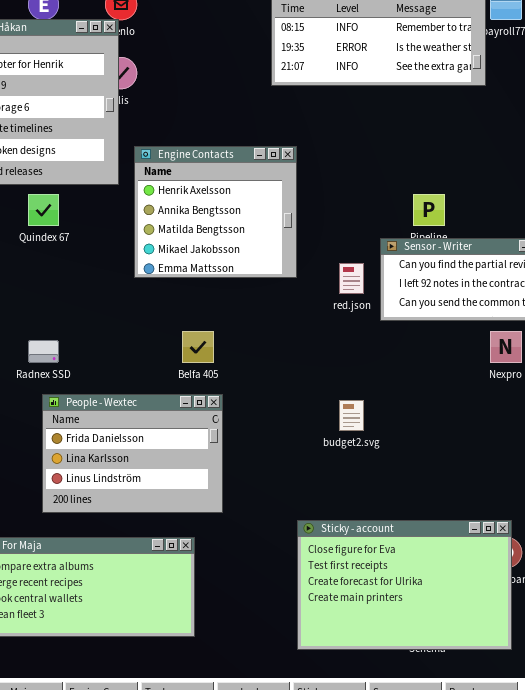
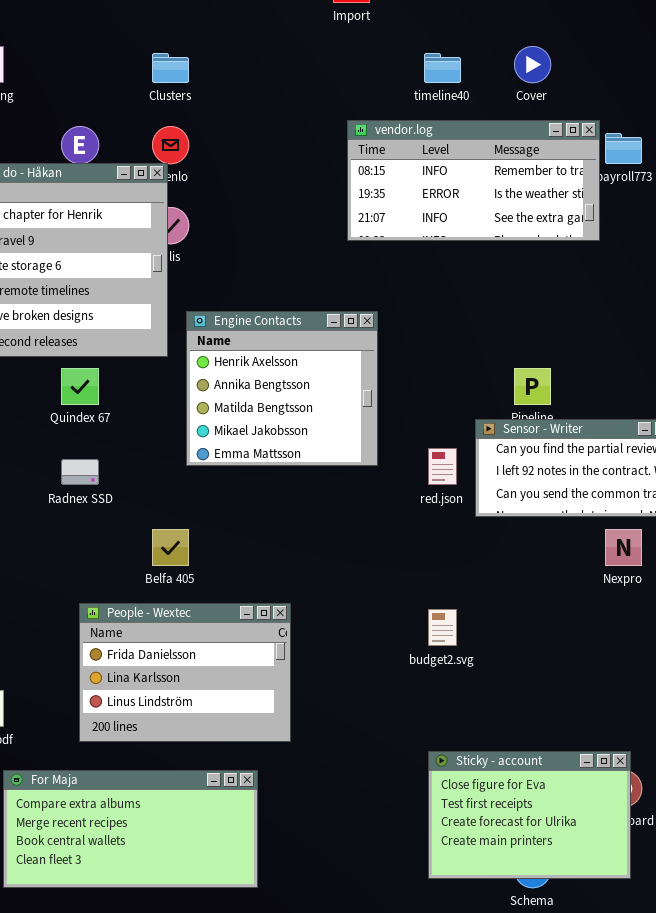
Belfa 405: [182,331,214,363] -> [152,529,189,566], moved
Radnex SSD: [28,340,59,363] -> [61,459,99,485], moved
Sticky - account: [297,520,512,650] -> [428,751,631,879], resized

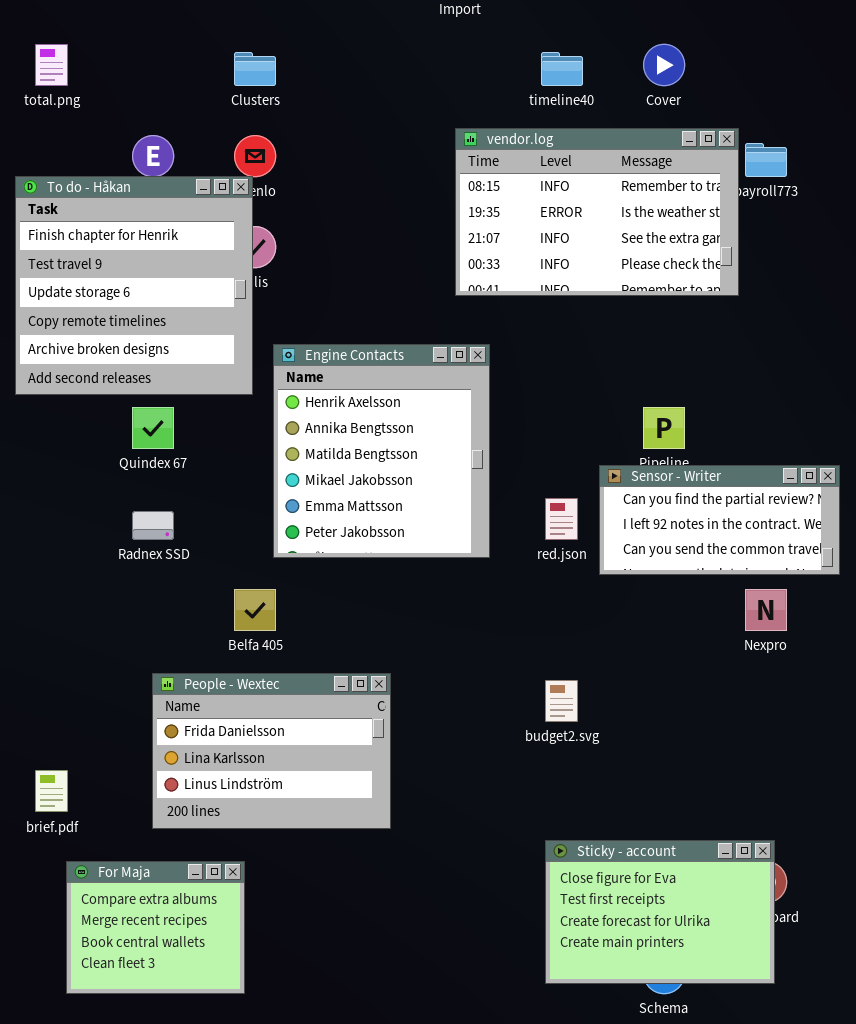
vendor.log: [347,120,600,241] -> [455,128,739,296], resized
Engine Contacts: [186,311,378,466] -> [273,344,490,558], resized
For Maja: [3,770,258,888] -> [66,861,245,994], resized

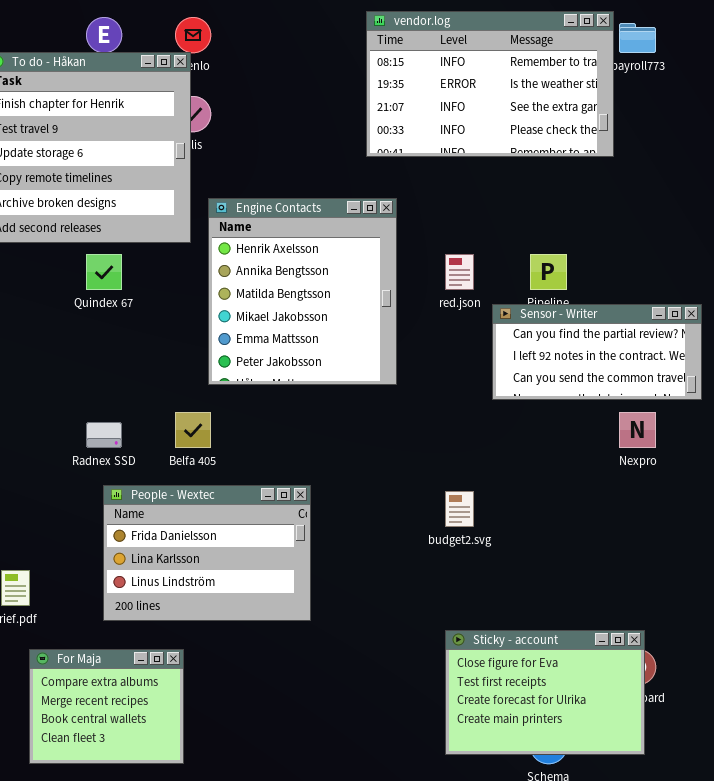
red.json: [545,498,578,540] -> [445,254,474,290], moved
Radnex SSD: [132,511,174,540] -> [86,422,122,448], moved

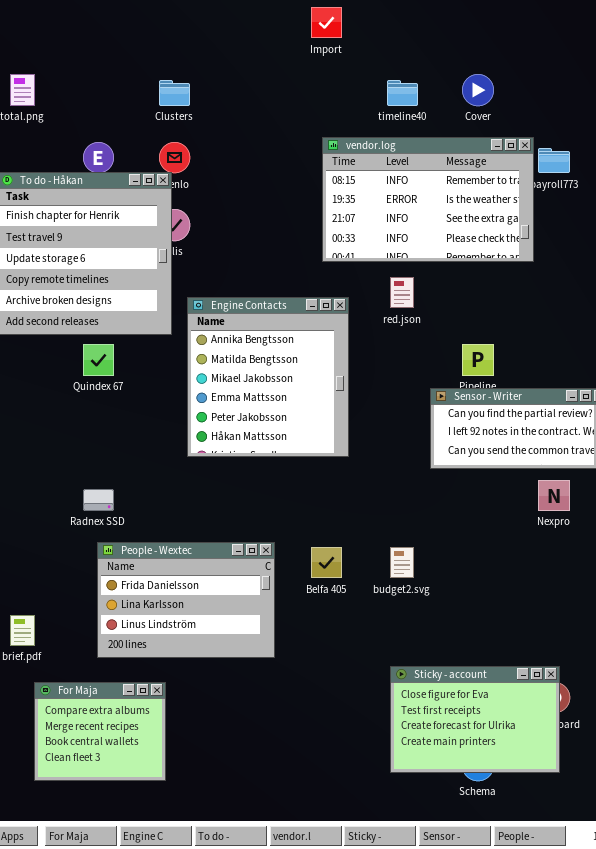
Engine Contacts: [208,198,397,385] -> [187,297,349,457], scrolled down 1 row
red.json: [445,254,474,290] -> [390,277,414,308], moved
Belfa 405: [175,412,211,448] -> [311,547,342,578], moved

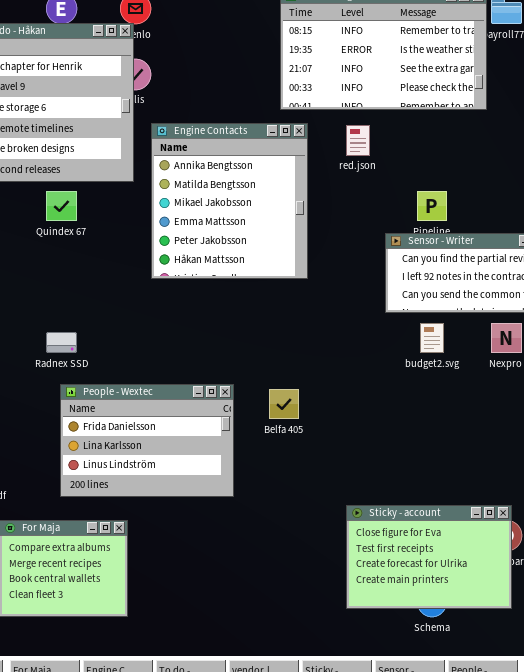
Engine Contacts: [187,297,349,457] -> [151,123,308,279], moved
budget2.svg: [390,547,414,578] -> [420,323,444,353], moved

